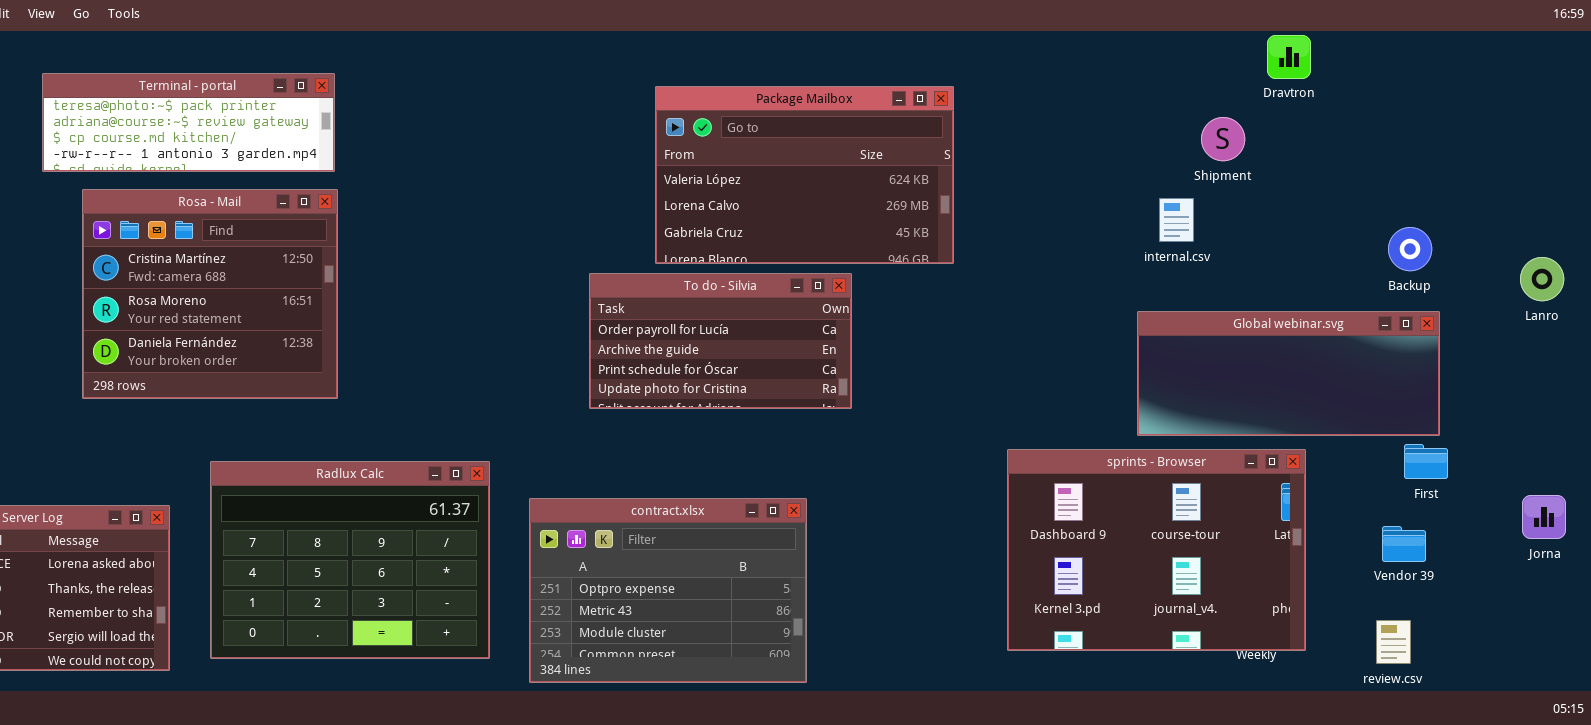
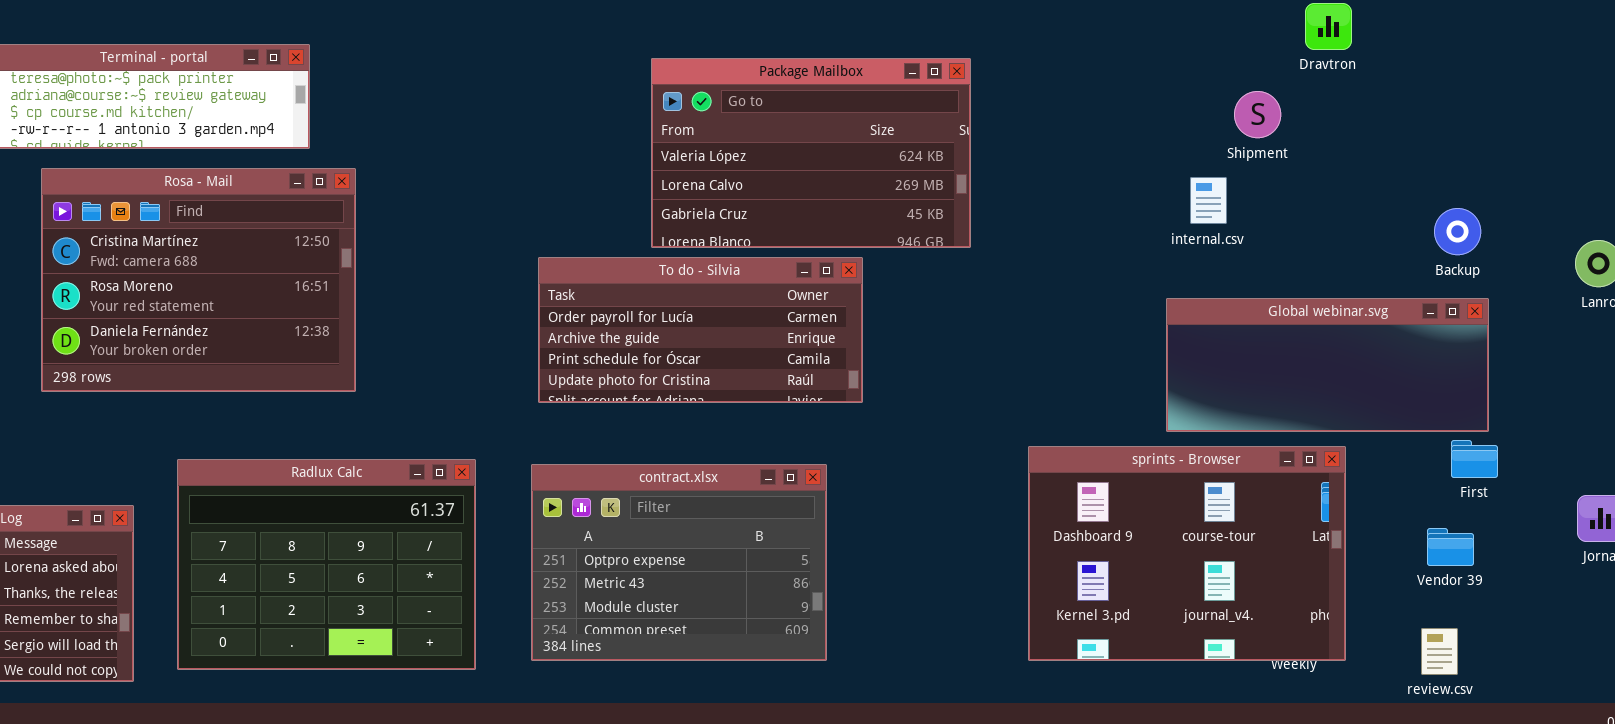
Rosa - Mail: [82,189,338,399] -> [41,168,356,392], resized
To do - Silvia: [589,273,852,409] -> [538,257,863,403], resized
contract.xlsx: [529,498,807,683] -> [531,464,827,661], moved

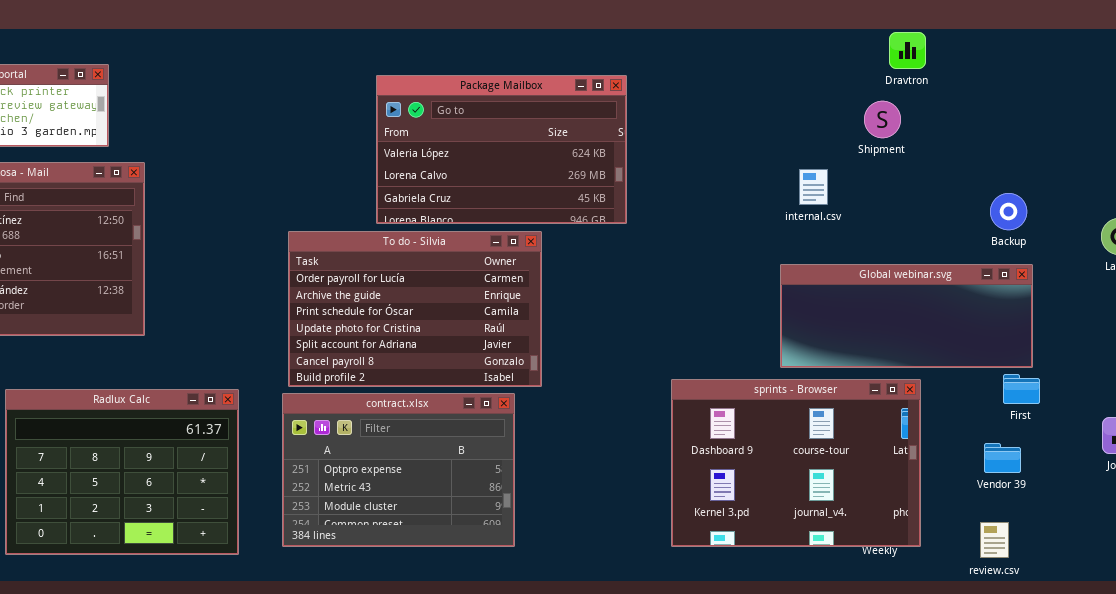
Shipment: [1234,91,1281,138] -> [864,101,901,138], moved
To do - Silvia: [538,257,863,403] -> [288,231,542,387], resized

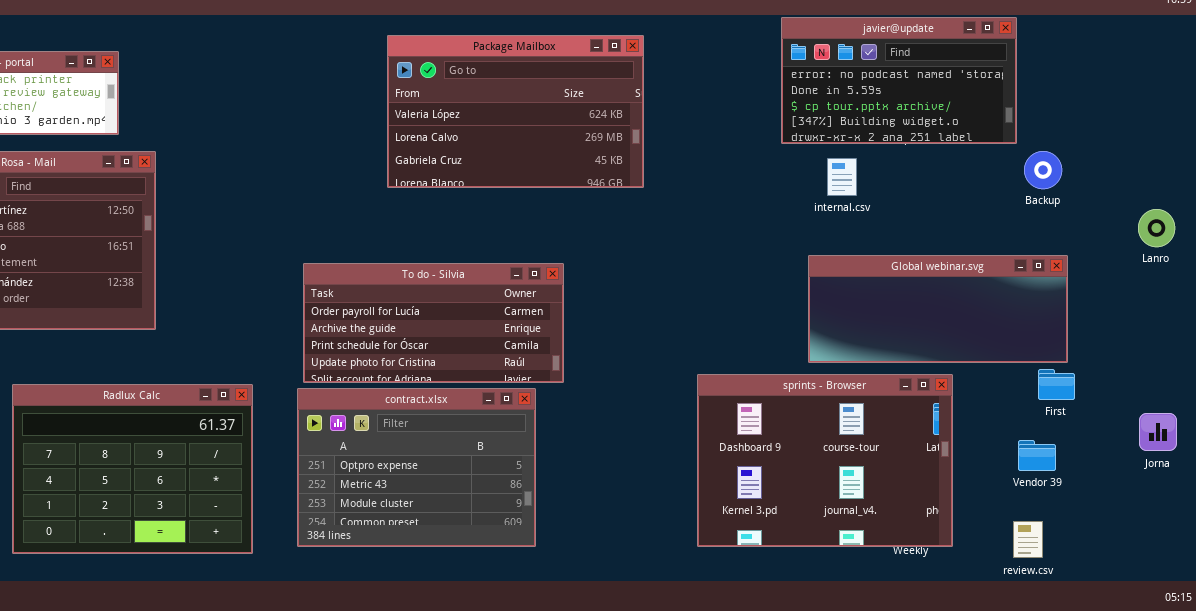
javier@update: none -> [781,17,1017,144], opened
Package Mailbox: [376,75,627,224] -> [387,35,644,188], moved
Backup: [990,193,1027,230] -> [1024,151,1062,189], moved
To do - Silvia: [288,231,542,387] -> [303,263,564,383], resized

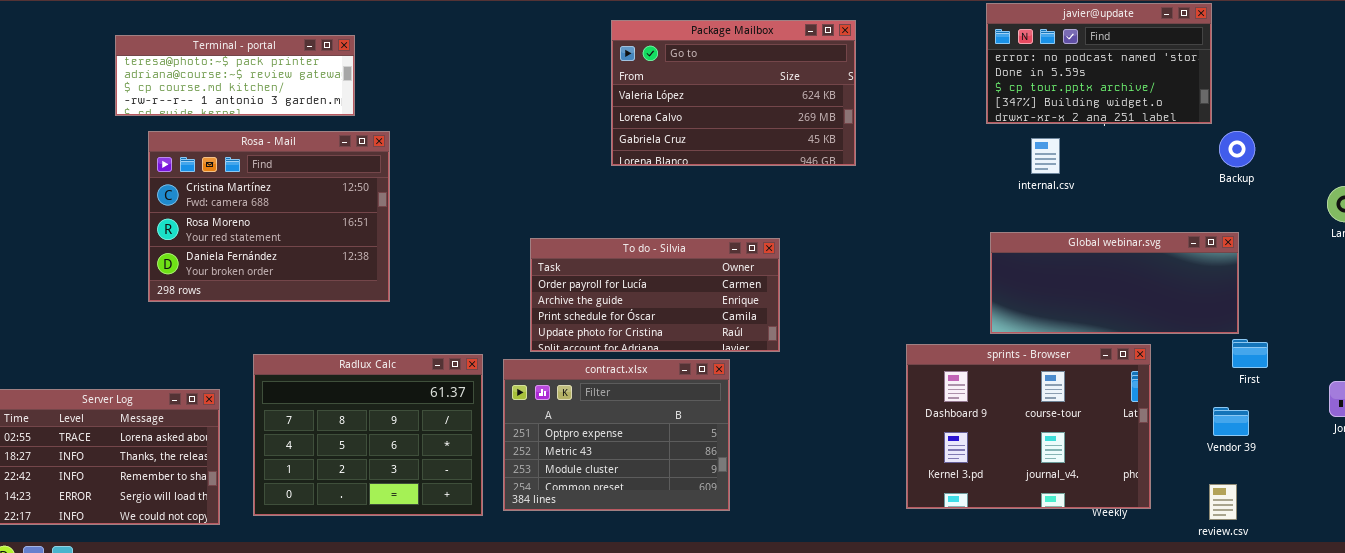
Global webinar.svg: [808,255,1068,363] -> [990,232,1239,334], moved
contract.xlsx: [297,388,536,547] -> [503,359,730,511], moved

